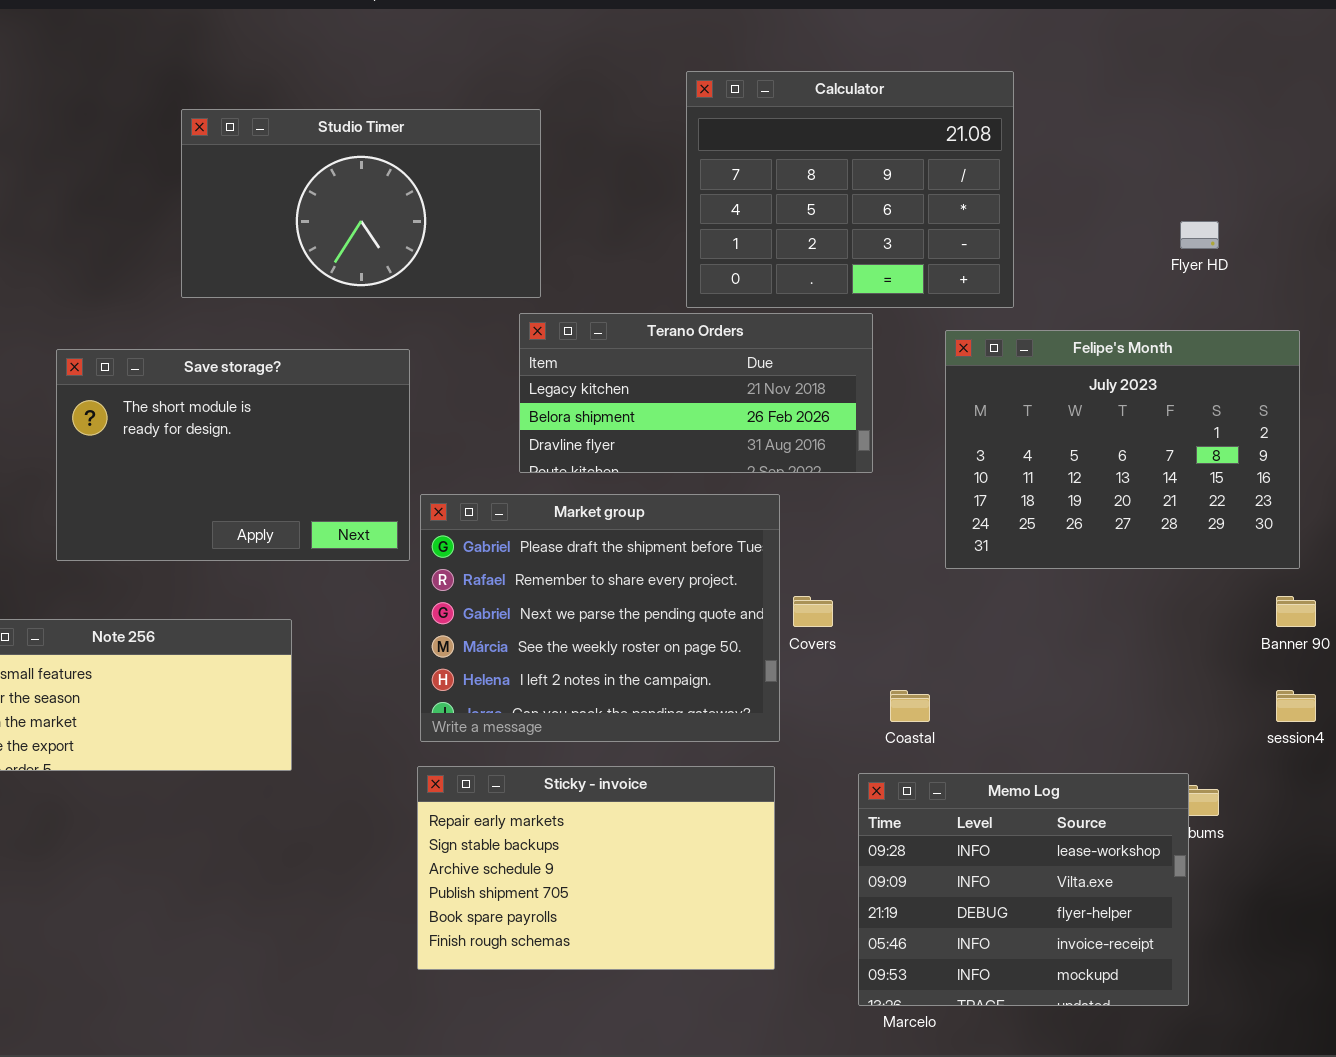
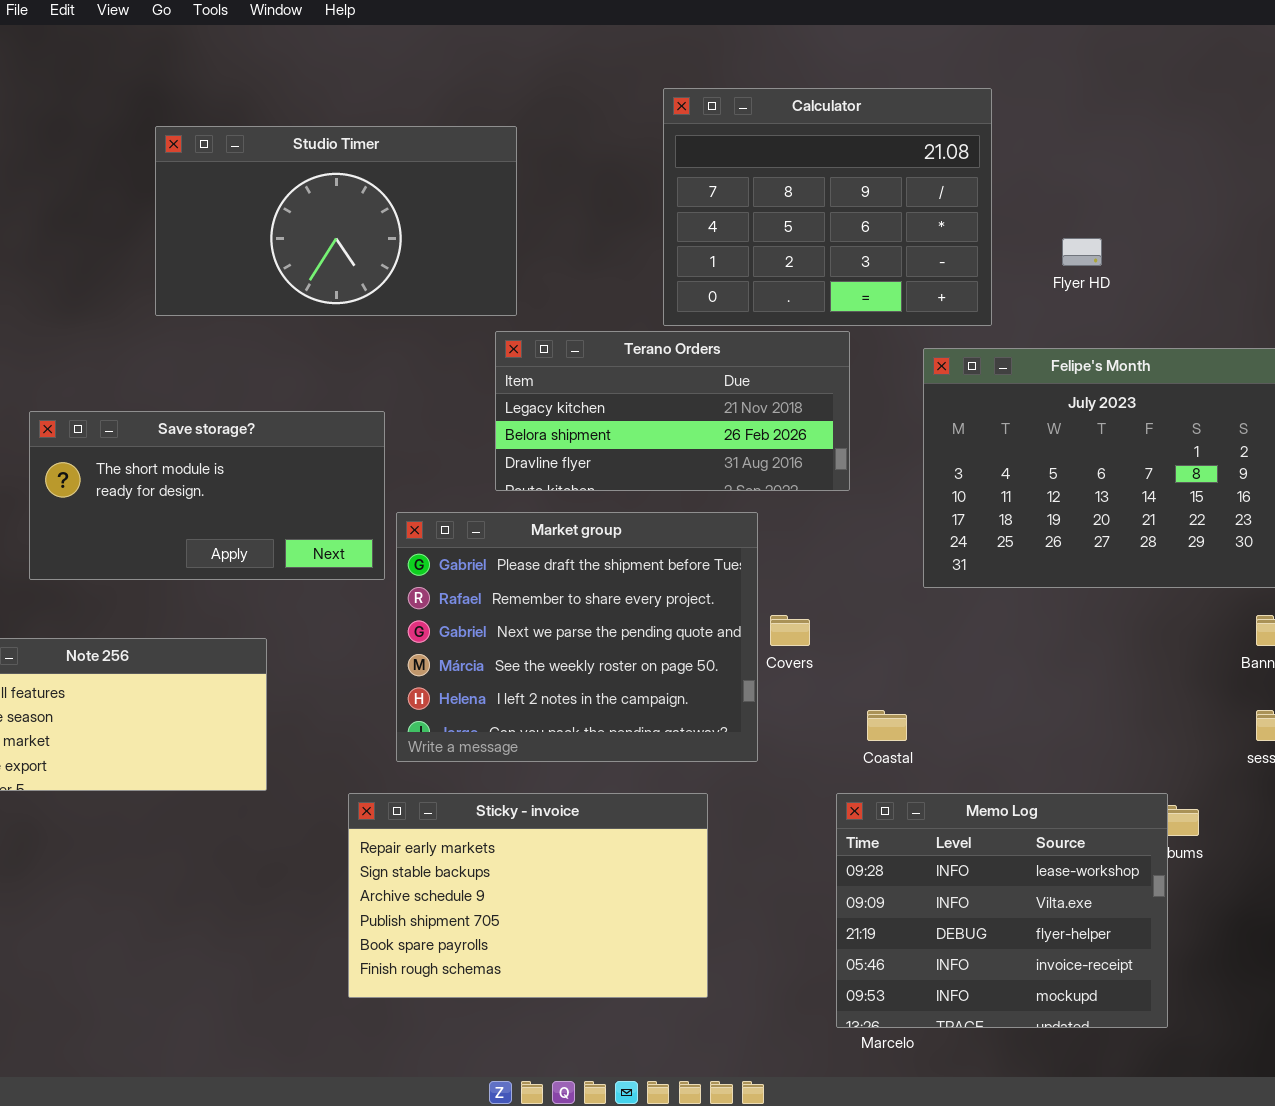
Flyer HD: [1180,221,1219,249] -> [1062,238,1102,266], moved
Save storage?: [56,349,410,561] -> [29,411,385,580], resized
Sticky - invoice: [417,766,775,970] -> [348,793,708,998], moved

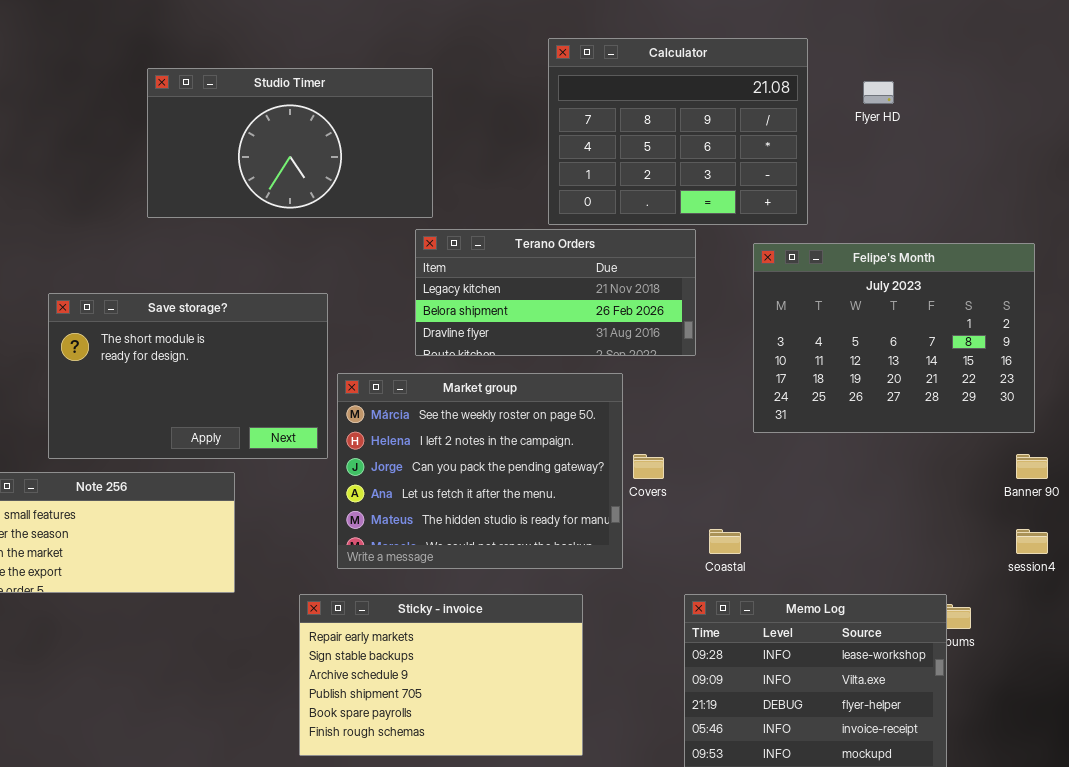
Flyer HD: [1062,238,1102,266] -> [863,81,894,104], moved
Save storage?: [29,411,385,580] -> [48,293,328,459], resized
Market group: [396,512,758,762] -> [337,373,623,569], scrolled down 3 rows

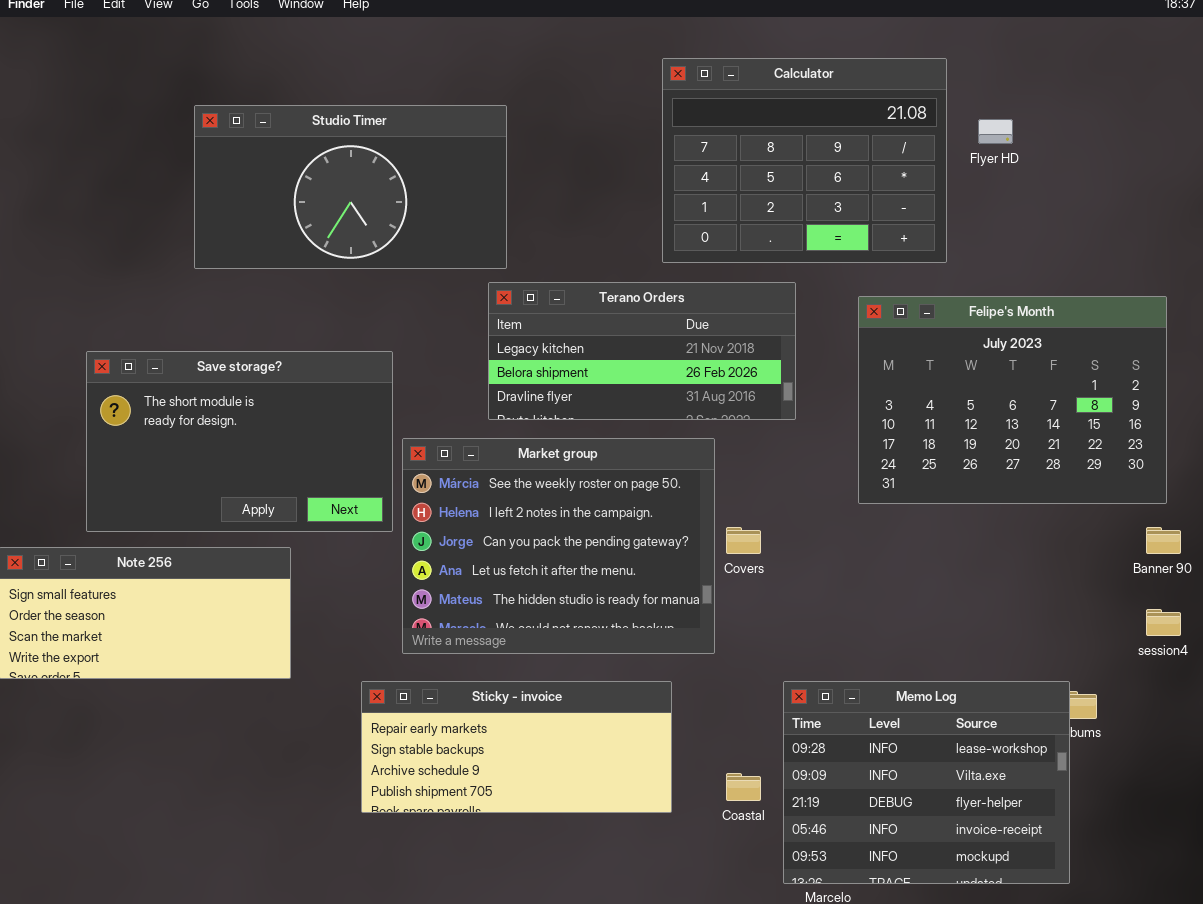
Calculator: [548,38,808,225] -> [662,58,947,263], moved
Coastal: [709,529,741,554] -> [726,773,761,801], moved
Sticky - invoice: [299,594,583,756] -> [361,681,672,813], resized

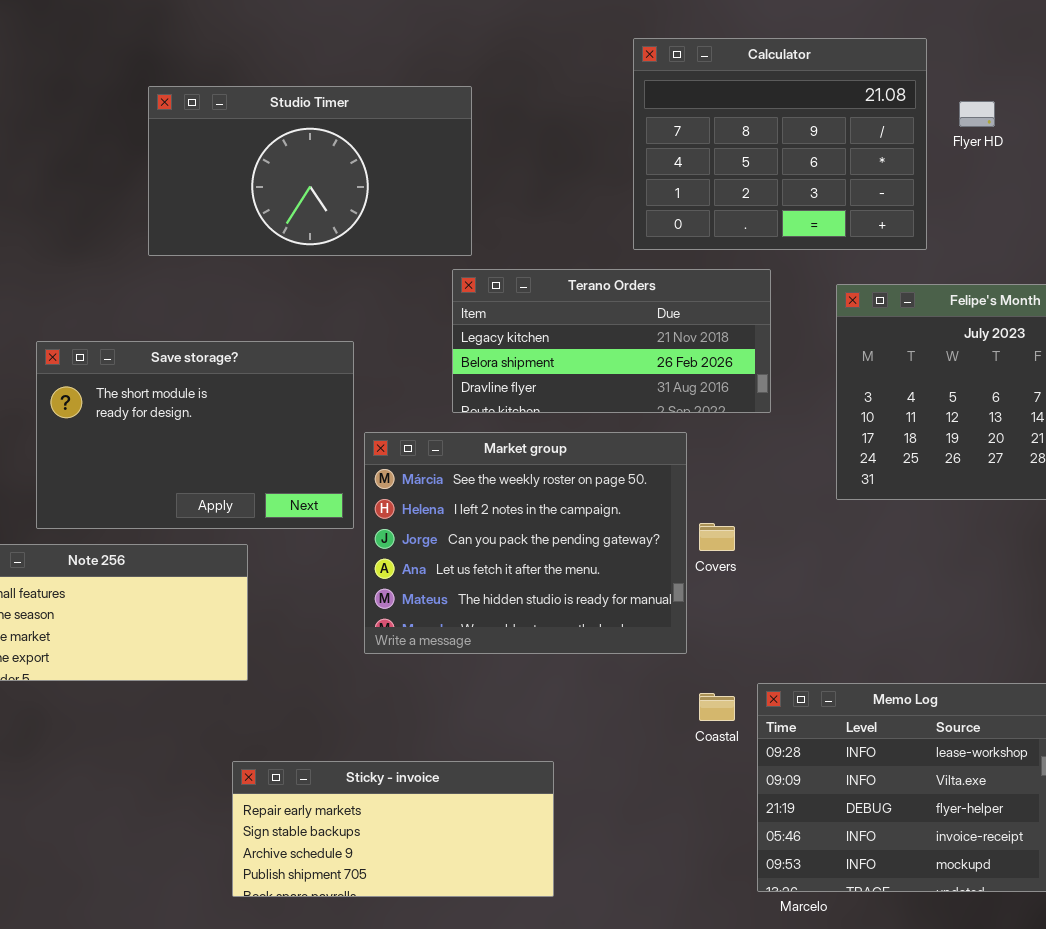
Sticky - invoice: [361,681,672,813] -> [232,761,554,897], moved
Coastal: [726,773,761,801] -> [699,693,735,721], moved

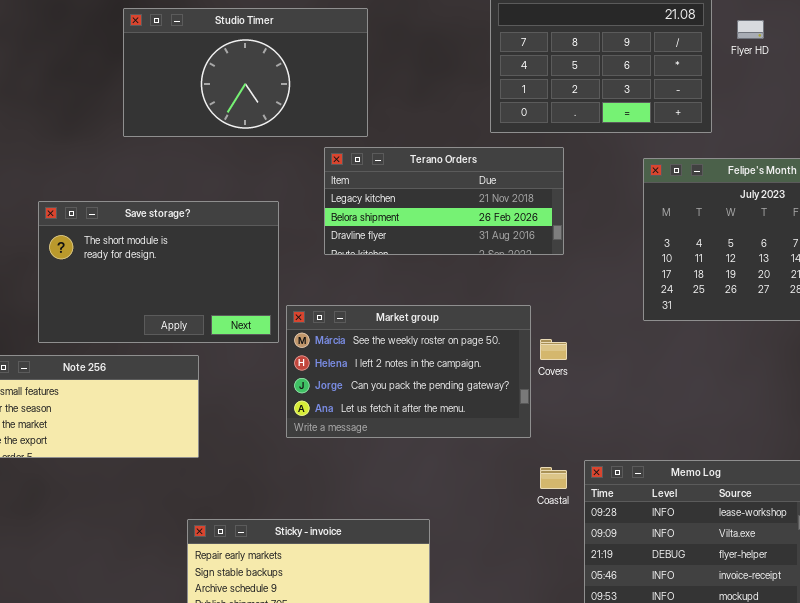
Terano Orders: [452,269,771,413] -> [324,147,564,255], moved
Market group: [364,432,687,654] -> [286,305,531,438], resized

